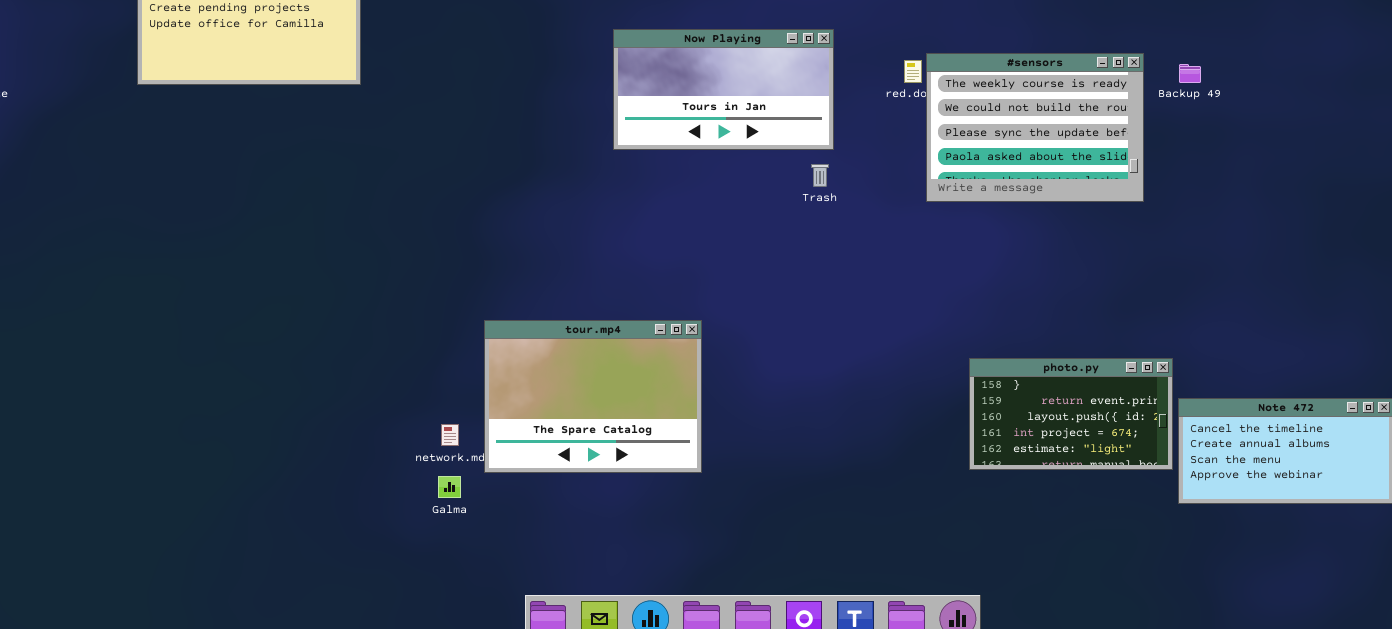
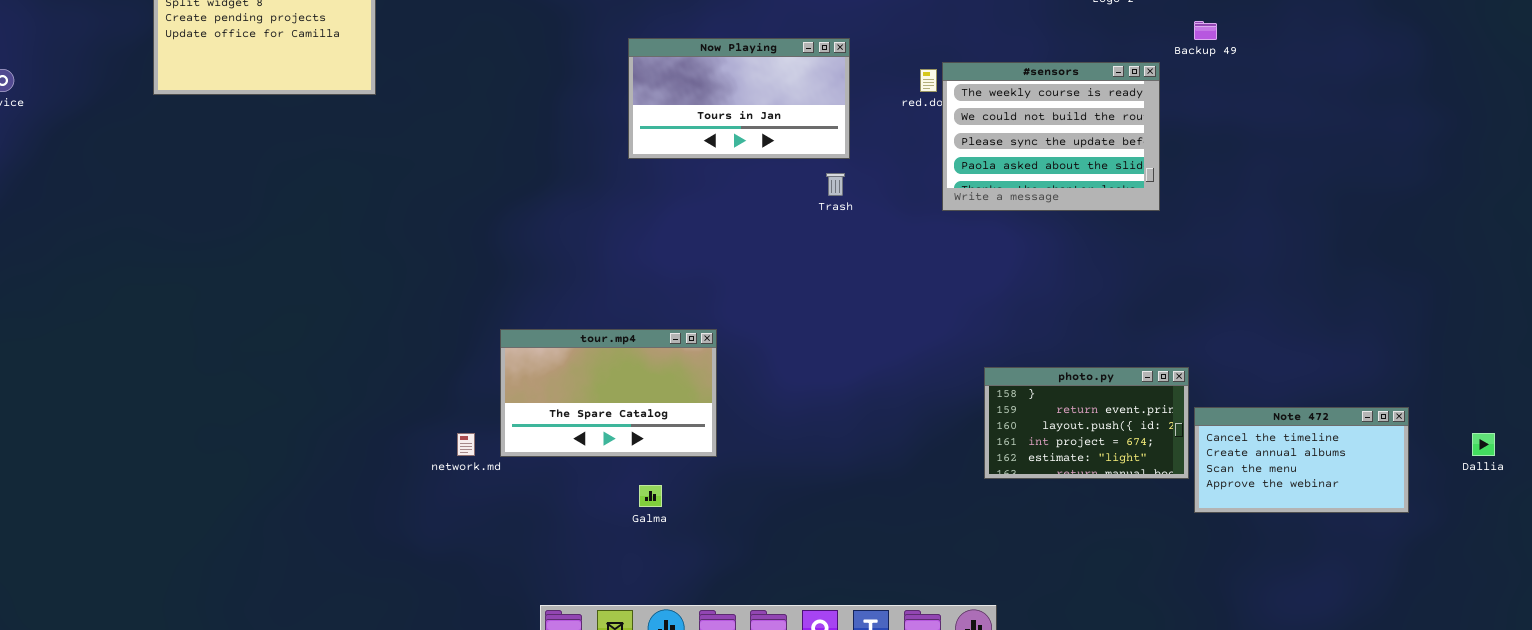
Backup 49: [1179,64,1201,83] -> [1194,21,1217,40], moved
tour.mp4: [484,320,702,473] -> [500,329,717,457], resized
Galma: [438,476,461,498] -> [639,485,662,507], moved

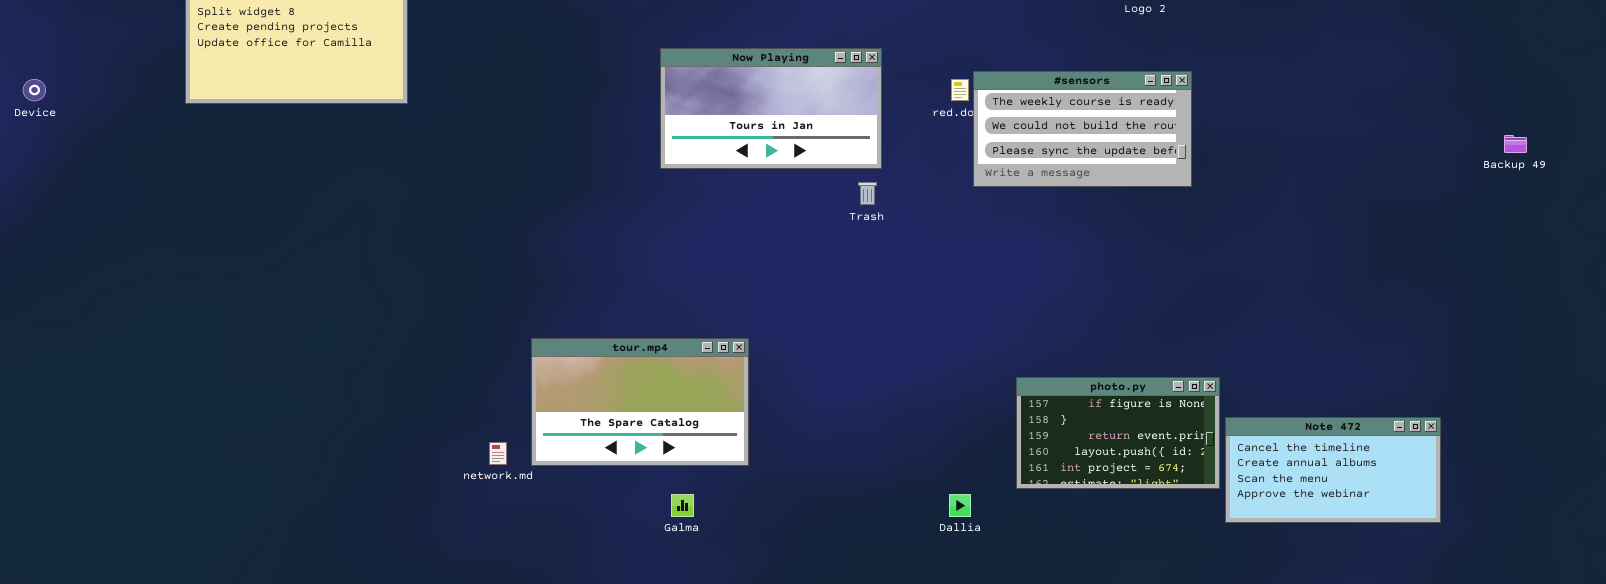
Backup 49: [1194,21,1217,40] -> [1504,135,1527,153], moved
#sensors: [942,62,1160,211] -> [973,71,1192,187], resized
photo.py: [984,367,1189,479] -> [1016,377,1220,489], scrolled up 1 row
Dallia: [1472,433,1495,456] -> [949,494,971,517], moved

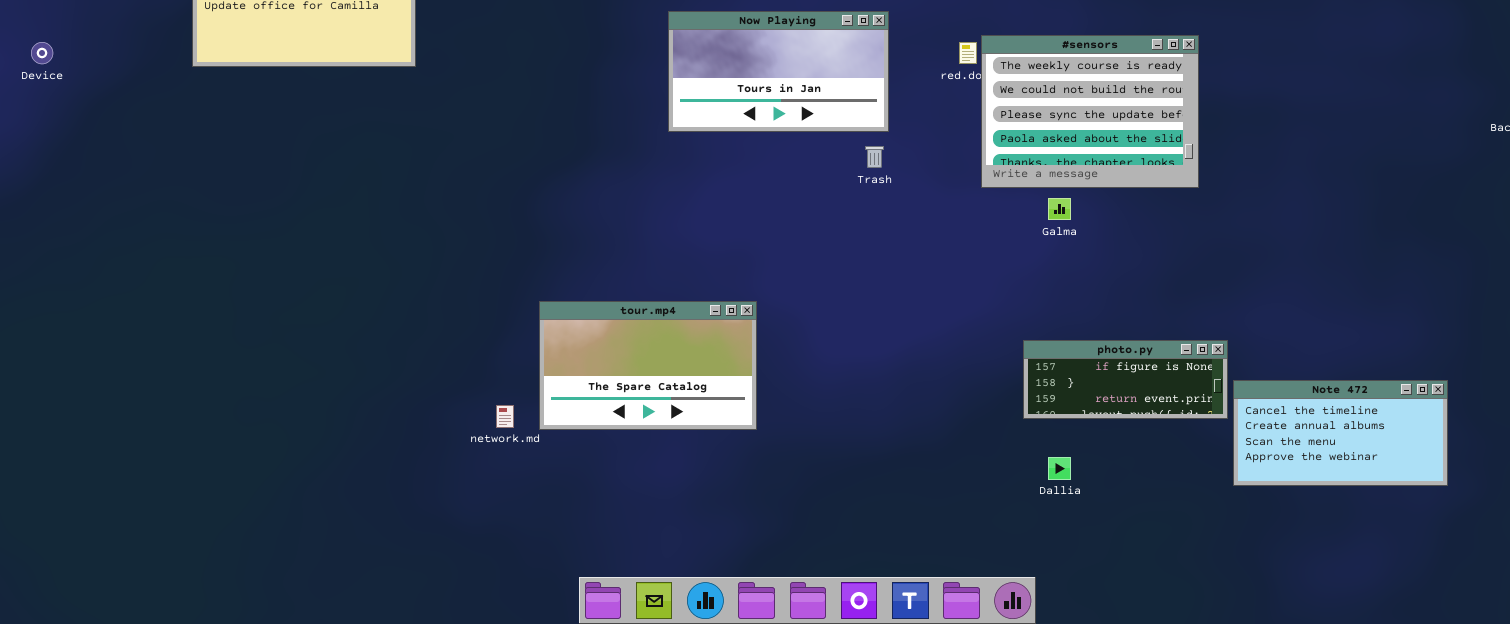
#sensors: [973,71,1192,187] -> [981,35,1199,188], resized
photo.py: [1016,377,1220,489] -> [1023,340,1228,419], resized
Galma: [671,494,694,517] -> [1048,198,1071,220], moved
Dallia: [949,494,971,517] -> [1048,457,1071,480], moved

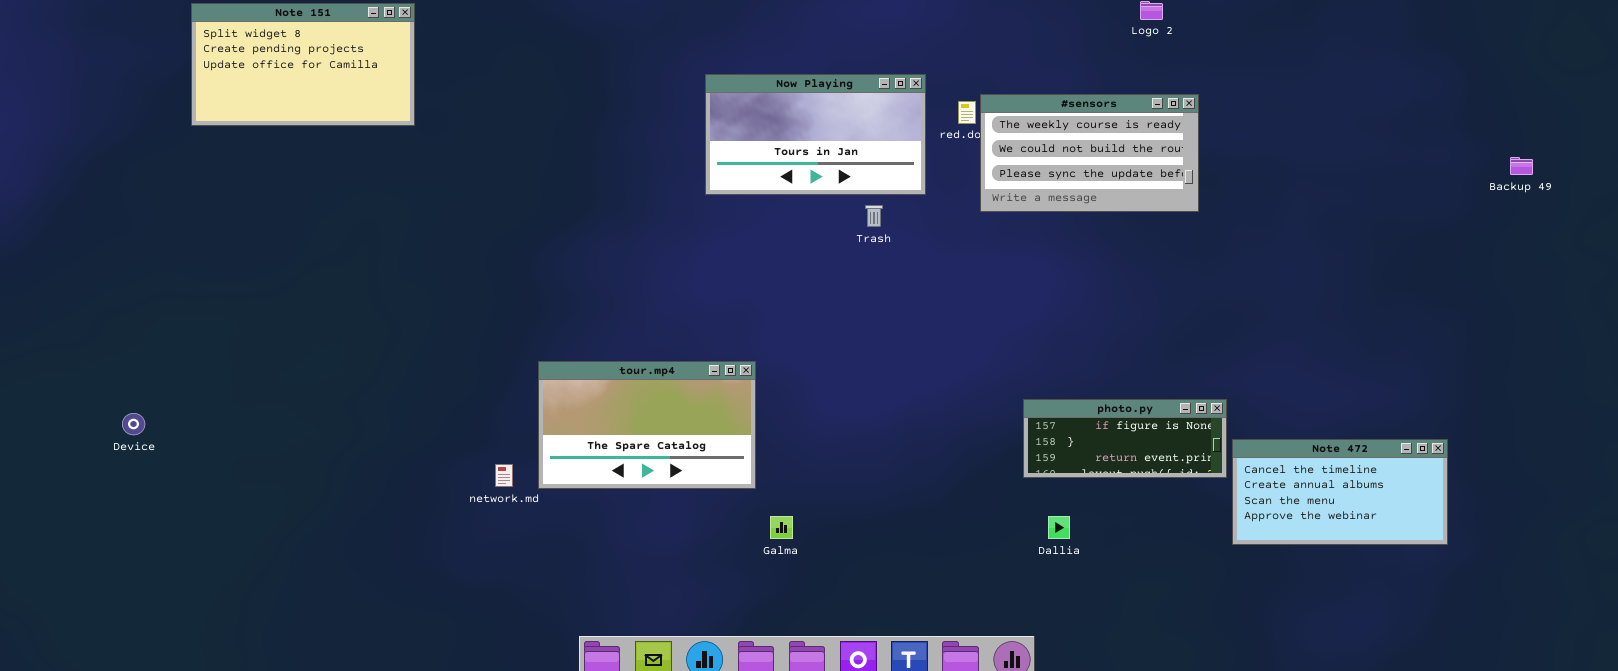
Now Playing: [668,11,889,132] -> [705,74,926,195], moved
#sensors: [981,35,1199,188] -> [980,94,1199,212], resized
Device: [31,42,53,64] -> [122,413,145,435], moved
Galma: [1048,198,1071,220] -> [770,516,793,539], moved

